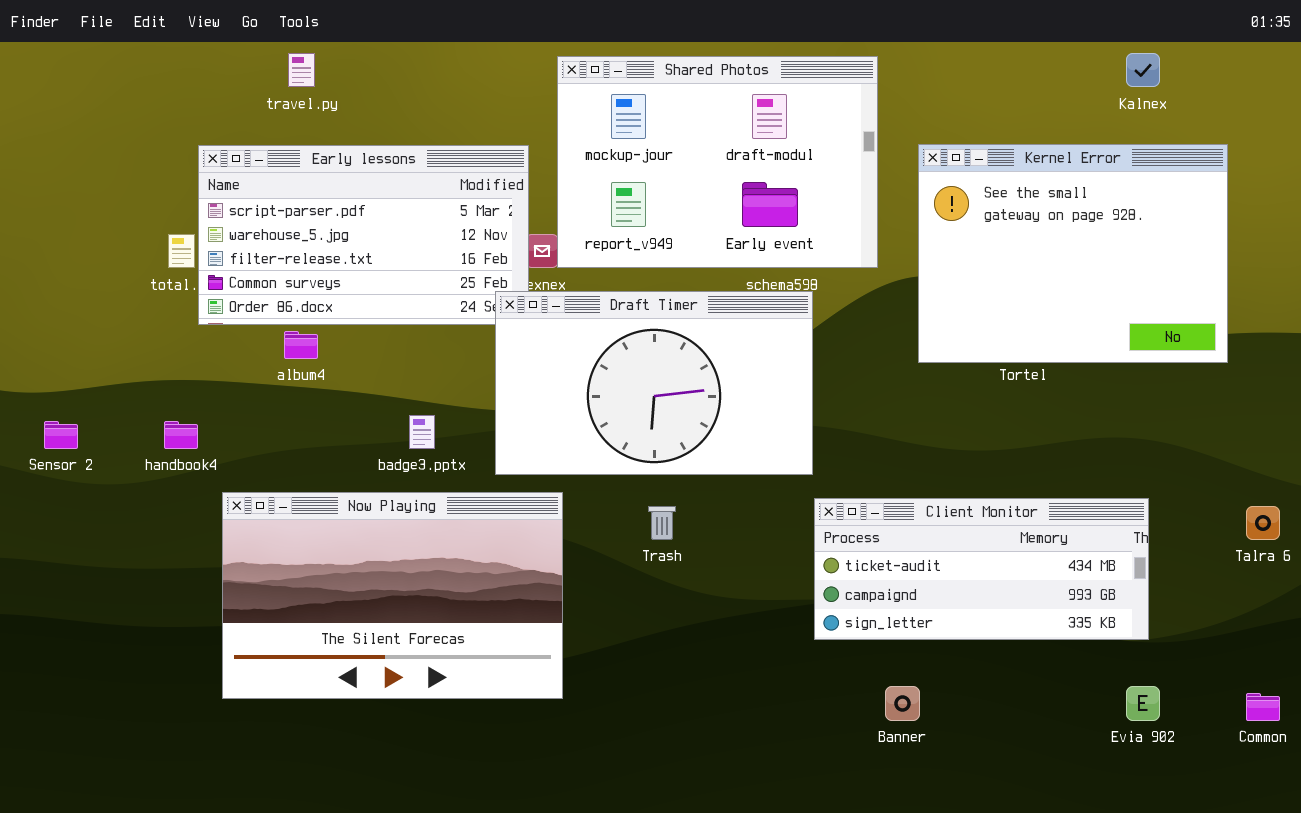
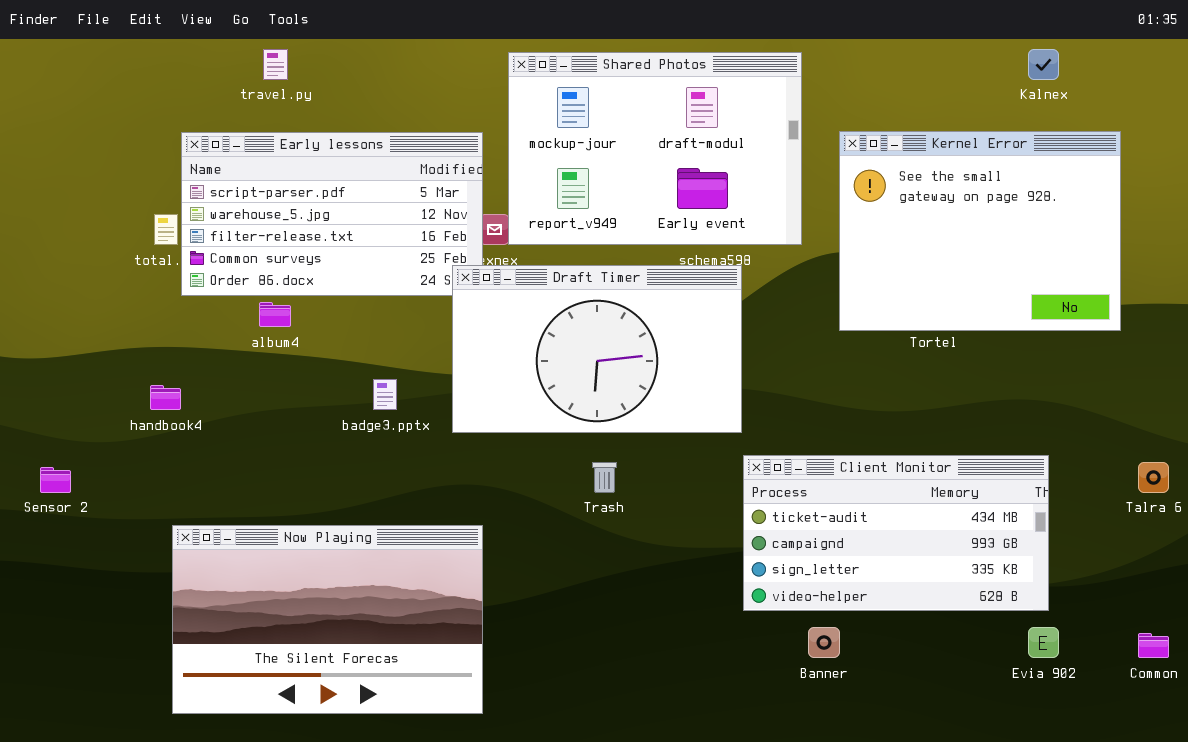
Sensor 2: [44,421,78,449] -> [40,467,71,493], moved
Now Playing: [222,492,563,699] -> [172,525,483,714], moved
Client Monitor: [814,498,1149,640] -> [743,455,1049,611], resized

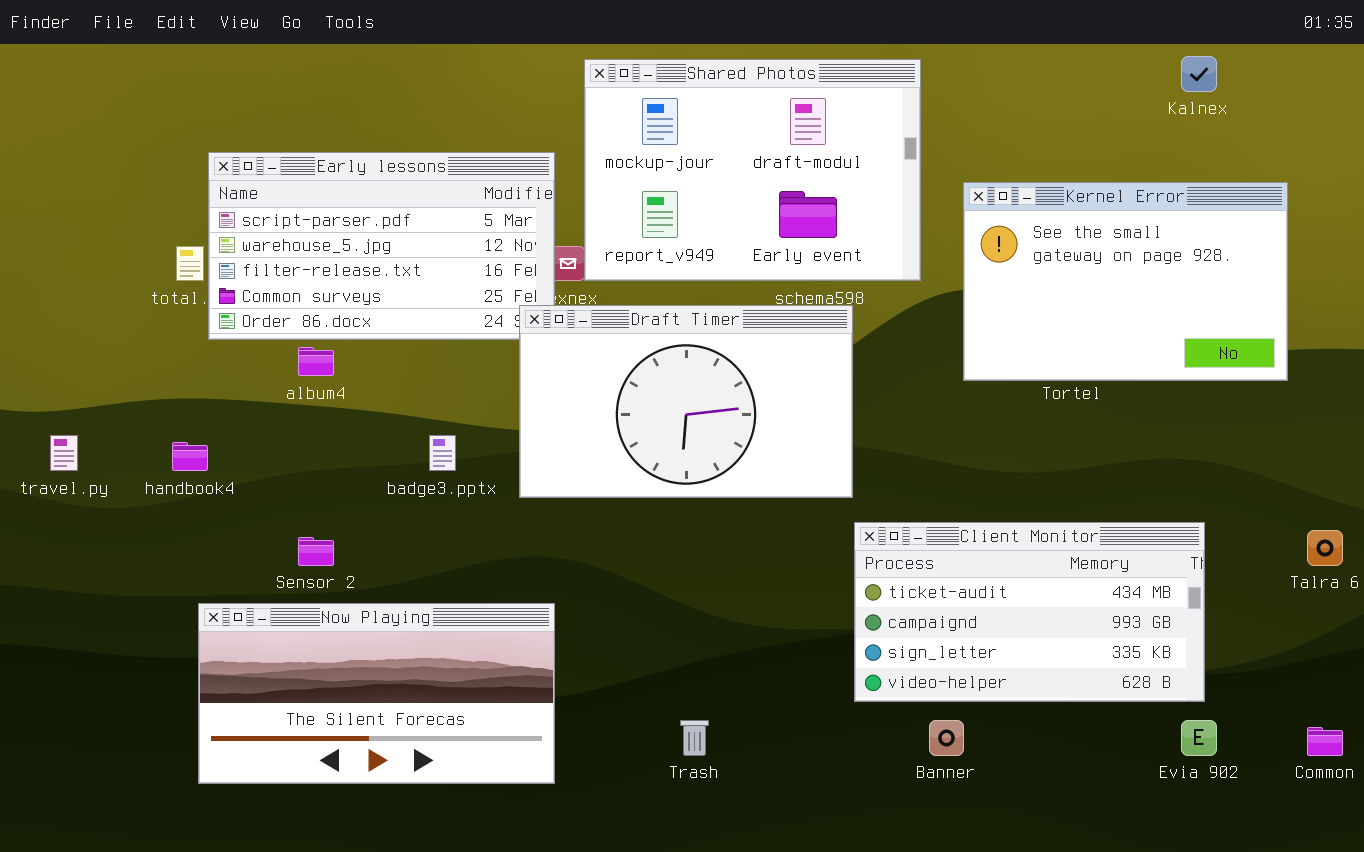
travel.py: [263,49,288,80] -> [50,435,78,471], moved
Kernel Error: [839,131,1121,331] -> [963,182,1288,381], resized
Trash: [592,462,617,493] -> [680,720,709,756], moved
Sensor 2: [40,467,71,493] -> [298,537,334,566], moved
Now Playing: [172,525,483,714] -> [198,603,555,784], resized

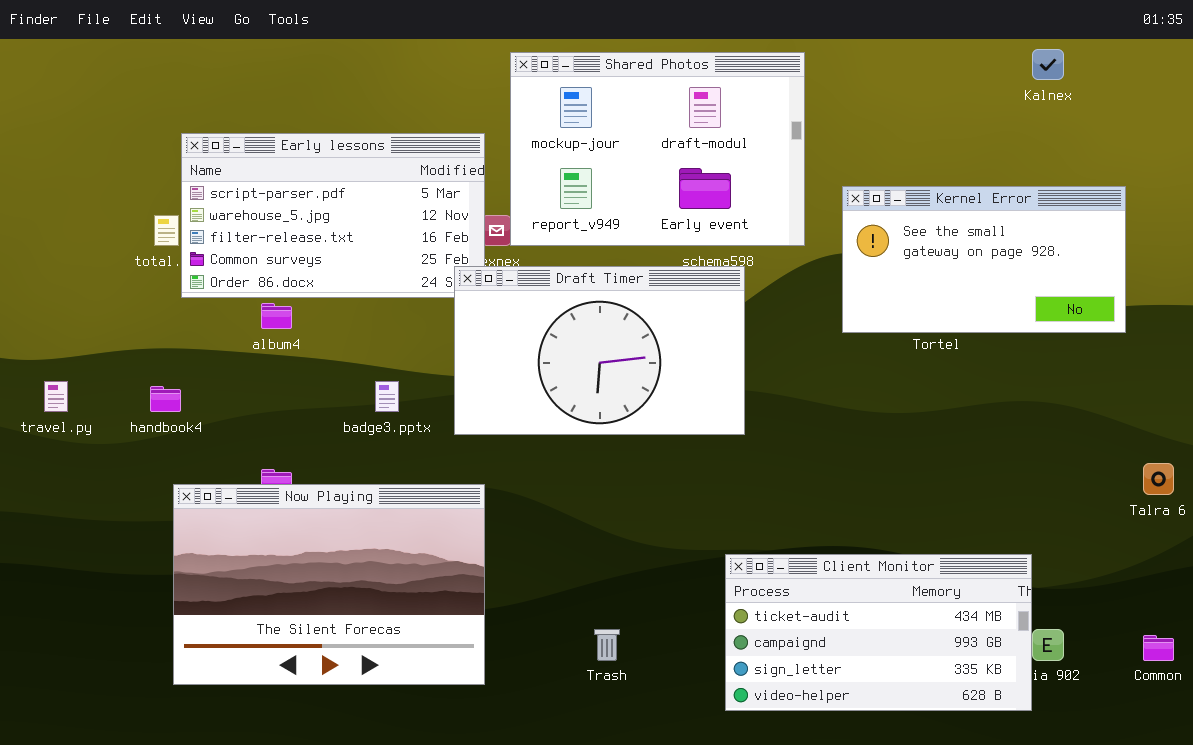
Kernel Error: [963,182,1288,381] -> [842,186,1126,333], resized
Client Monitor: [854,522,1205,702] -> [725,554,1032,711], moved
Now Playing: [198,603,555,784] -> [173,484,485,685], resized

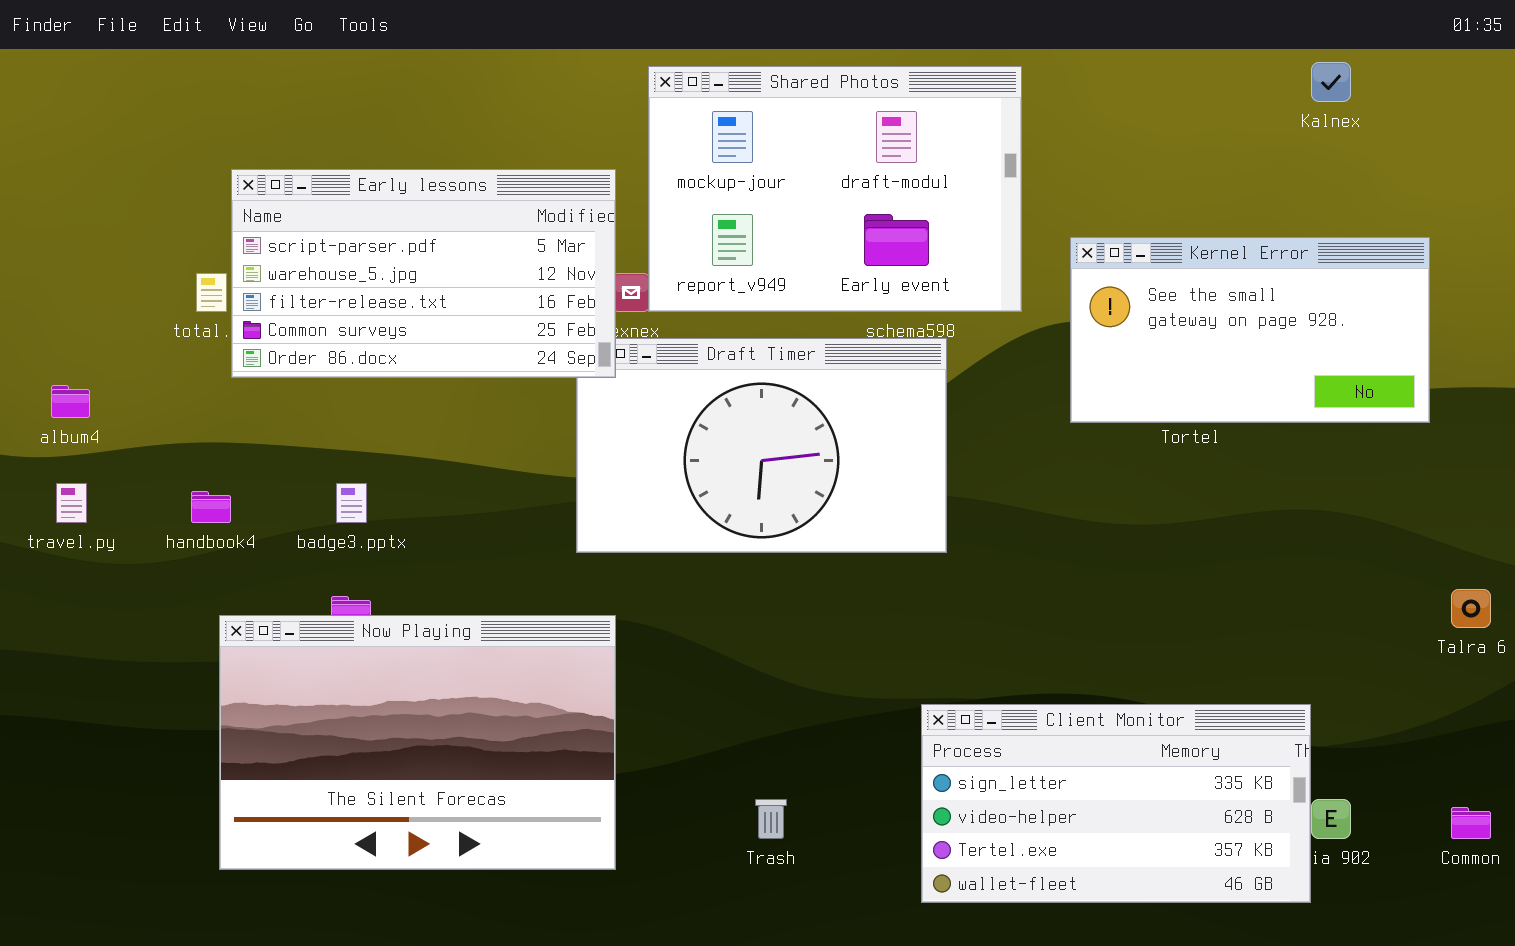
Early lessons: [181,133,485,298] -> [231,169,616,378], raised
album4: [261,303,292,329] -> [51,385,90,418], moved
badge3.pptx: [375,381,399,412] -> [336,483,367,523], moved
Client Monitor: [725,554,1032,711] -> [921,704,1311,903], scrolled down 2 rows

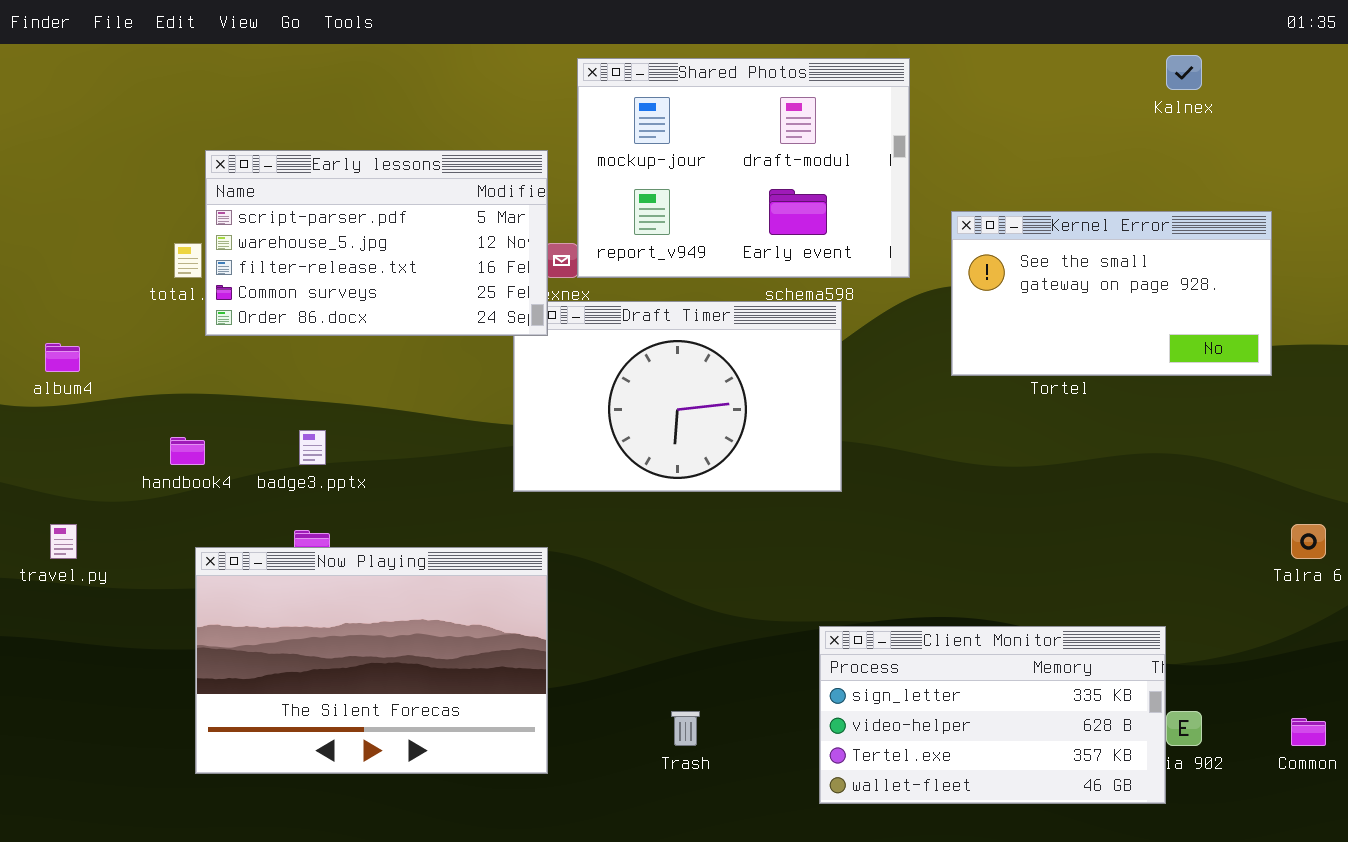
travel.py: [56,483,87,523] -> [50,524,77,559], moved

